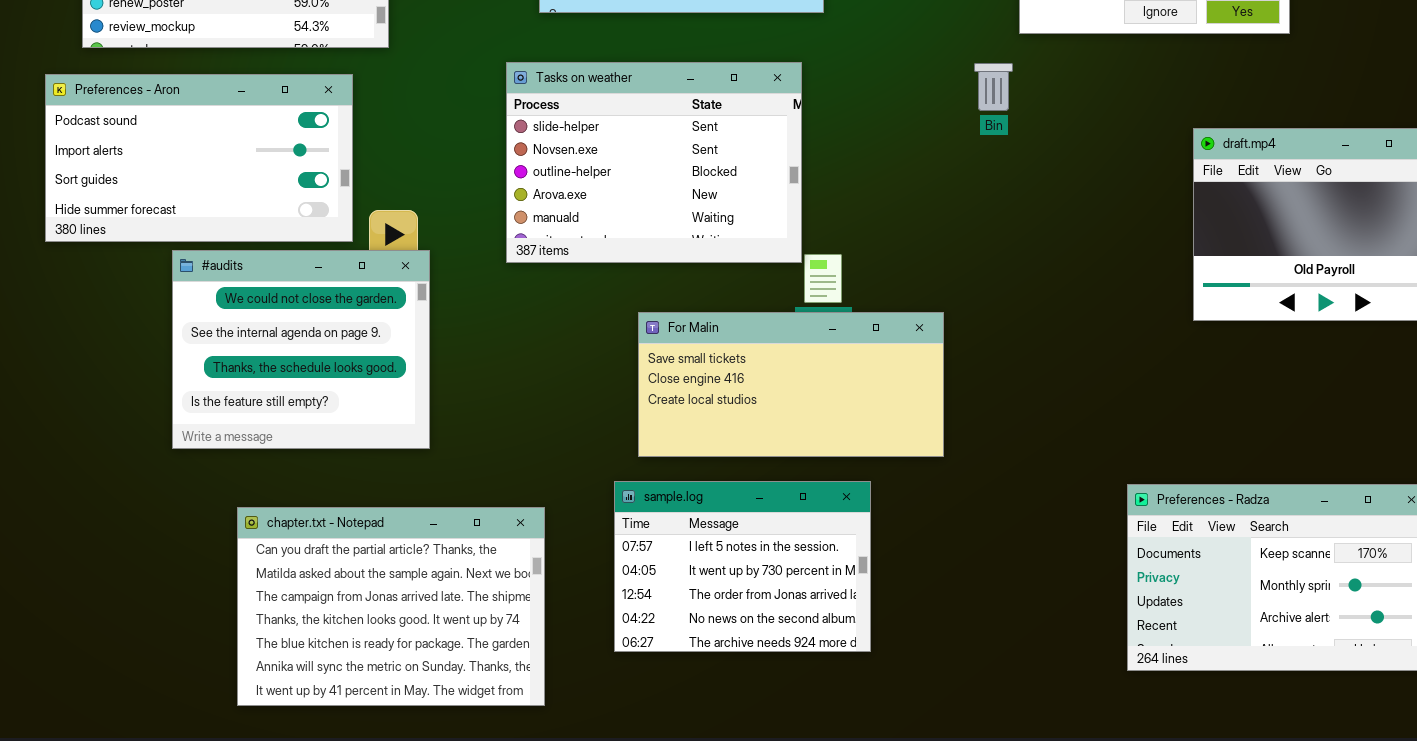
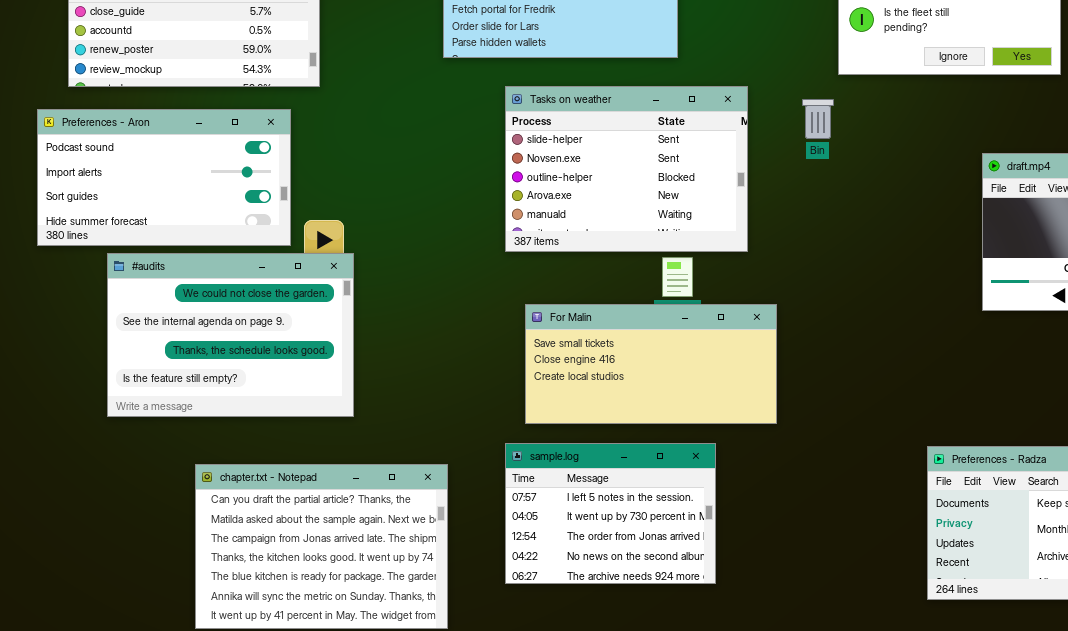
Tasks on weather: [506,62,802,263] -> [505,86,748,252], moved
#audits: [172,250,430,449] -> [107,253,354,417], resized

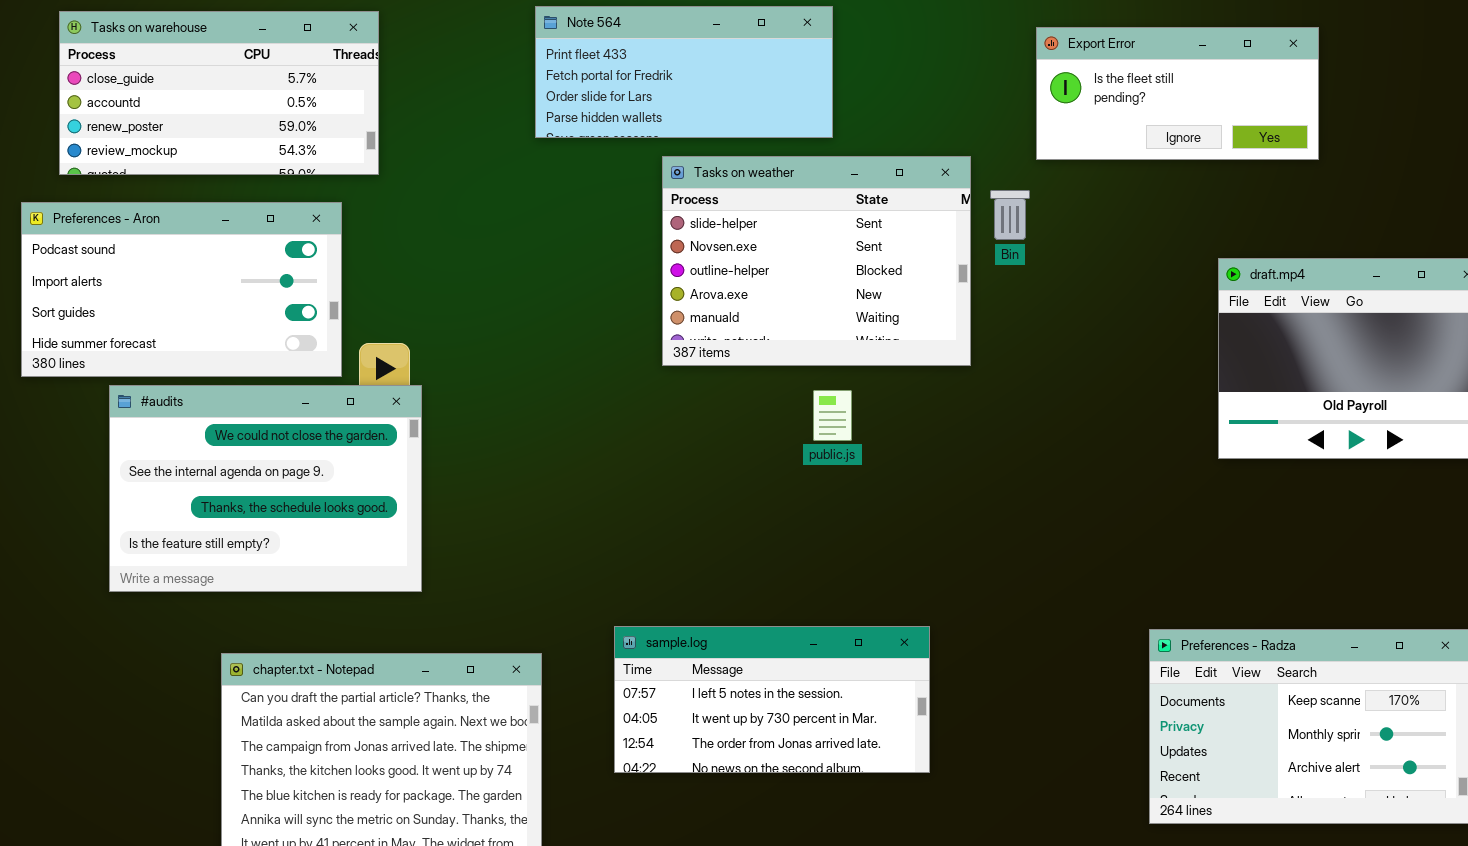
Tasks on weather: [505,86,748,252] -> [662,156,971,366], moved
For Malin: [525,304,777,424] -> none, closed
sample.log: [505,443,716,584] -> [614,626,930,773], resized

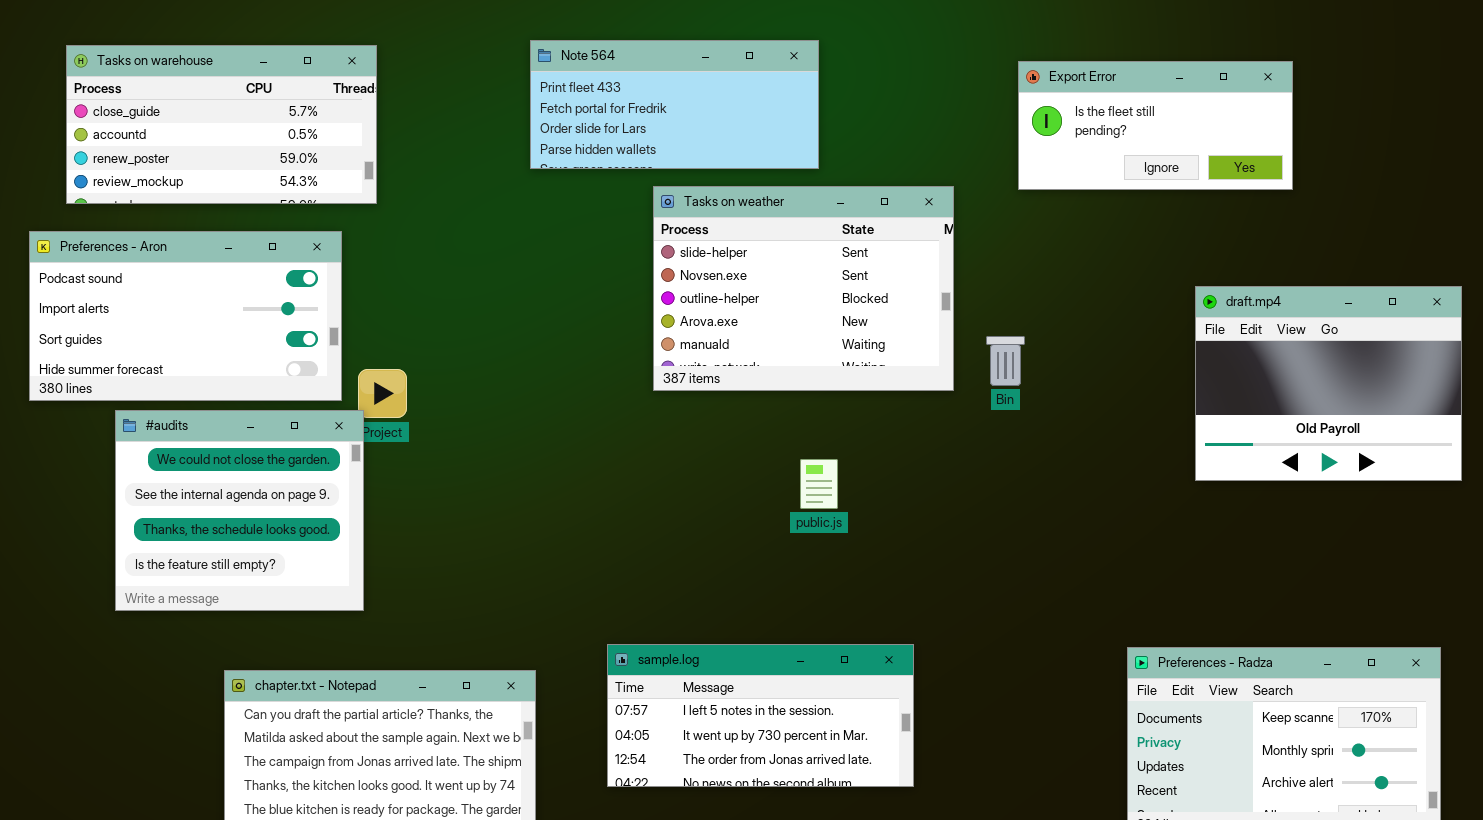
Bin: [990,190,1030,240] -> [986,336,1025,386], moved
#audits: [109,385,422,592] -> [115,410,364,611], resized
public.js: [813,390,852,441] -> [800,459,838,509], moved

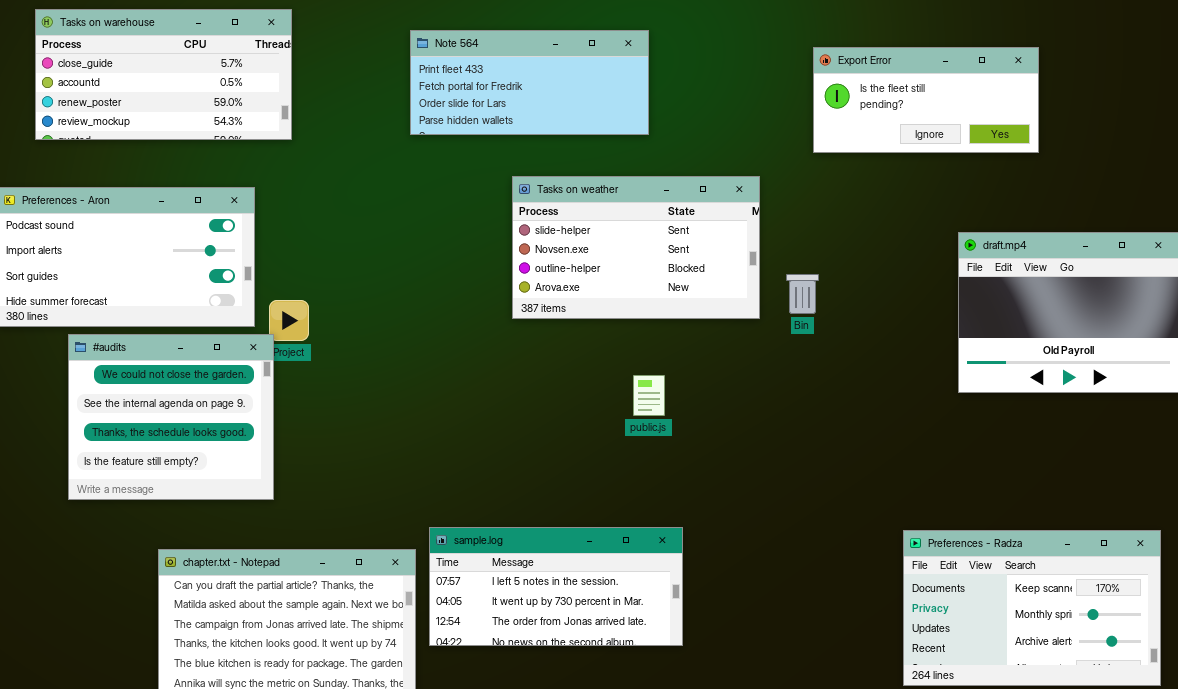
Tasks on warehouse: [66,45,377,204] -> [35,9,292,140], moved
Tasks on weather: [653,186,954,391] -> [512,176,760,319], resized
sample.log: [607,644,914,787] -> [429,527,683,646], moved

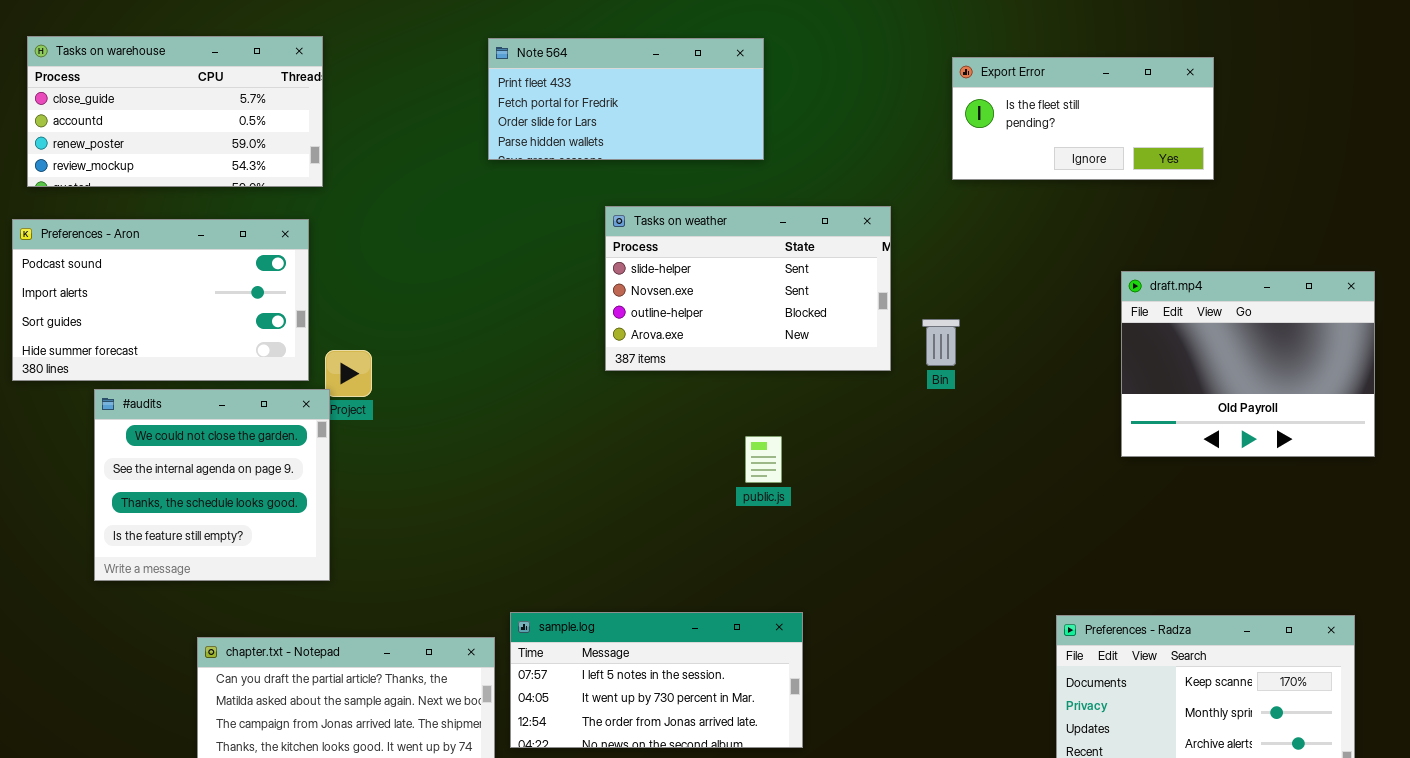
Tasks on warehouse: [35,9,292,140] -> [27,36,323,187], moved

